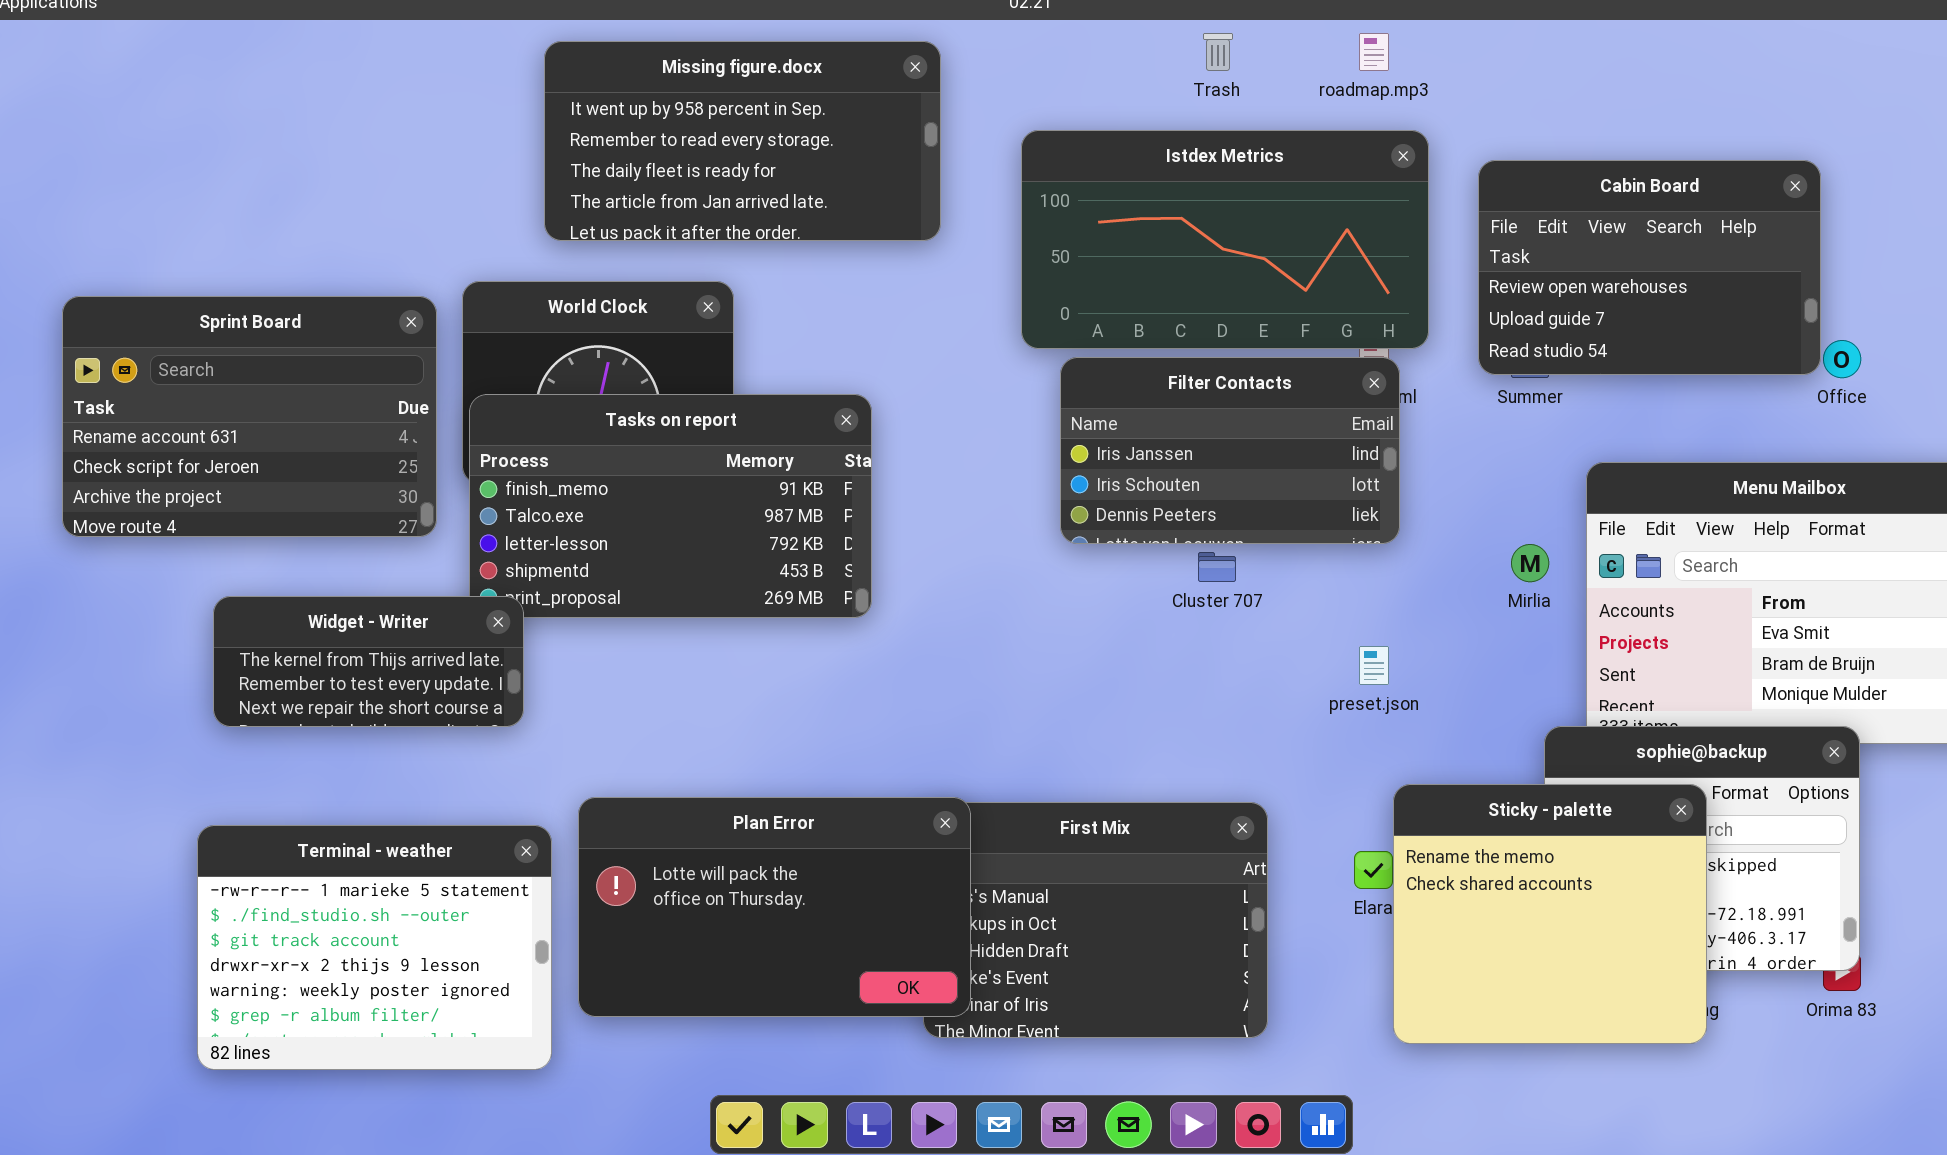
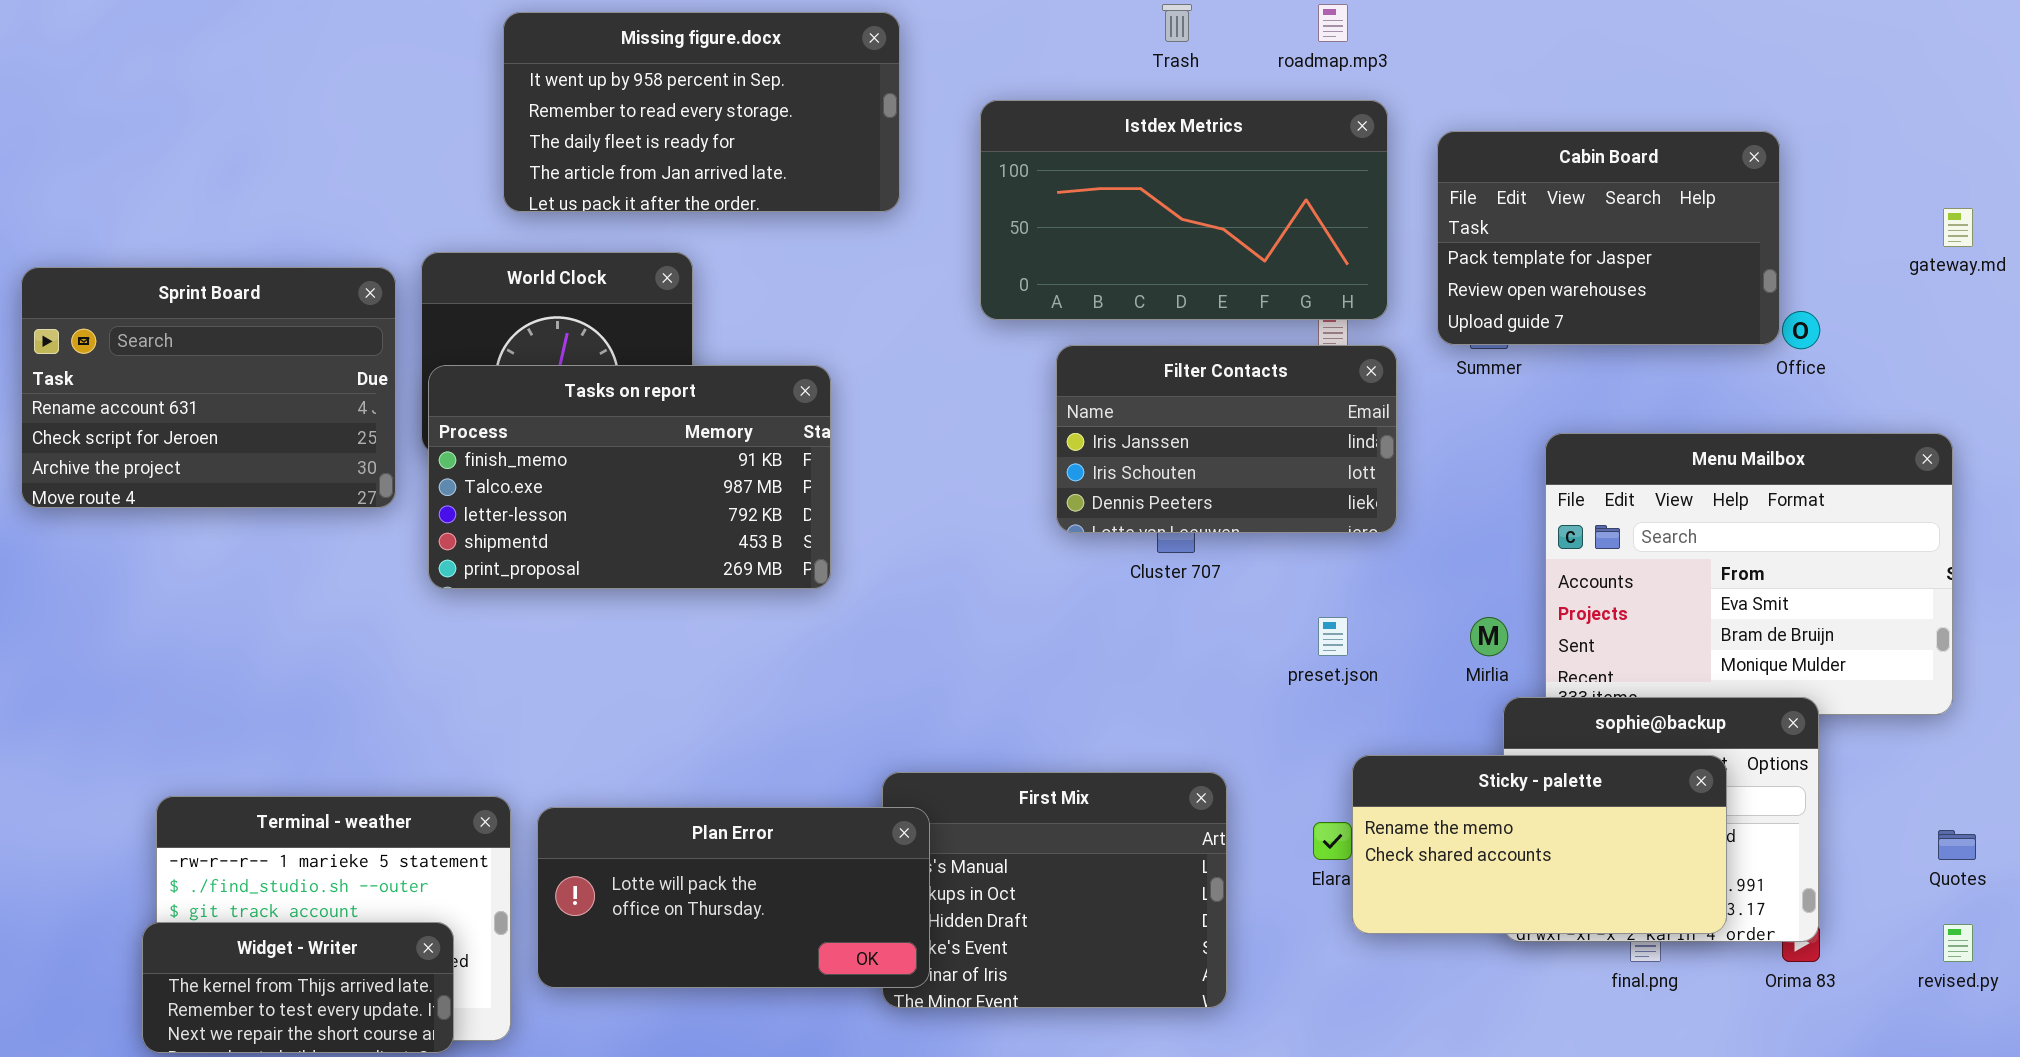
Cabin Board: [1478,160,1821,375] -> [1437,131,1780,345], scrolled up 1 row
Filter Contacts: [1060,357,1400,544] -> [1056,345,1397,533], moved
Mirlia: [1511,544,1549,582] -> [1470,617,1508,656], moved
Widget - Writer: [213,596,524,727] -> [142,922,454,1053], moved
Sticky - palette: [1393,784,1707,1044] -> [1352,755,1727,934], resized
Plan Error: [578,797,971,1017] -> [537,807,930,988], resized

